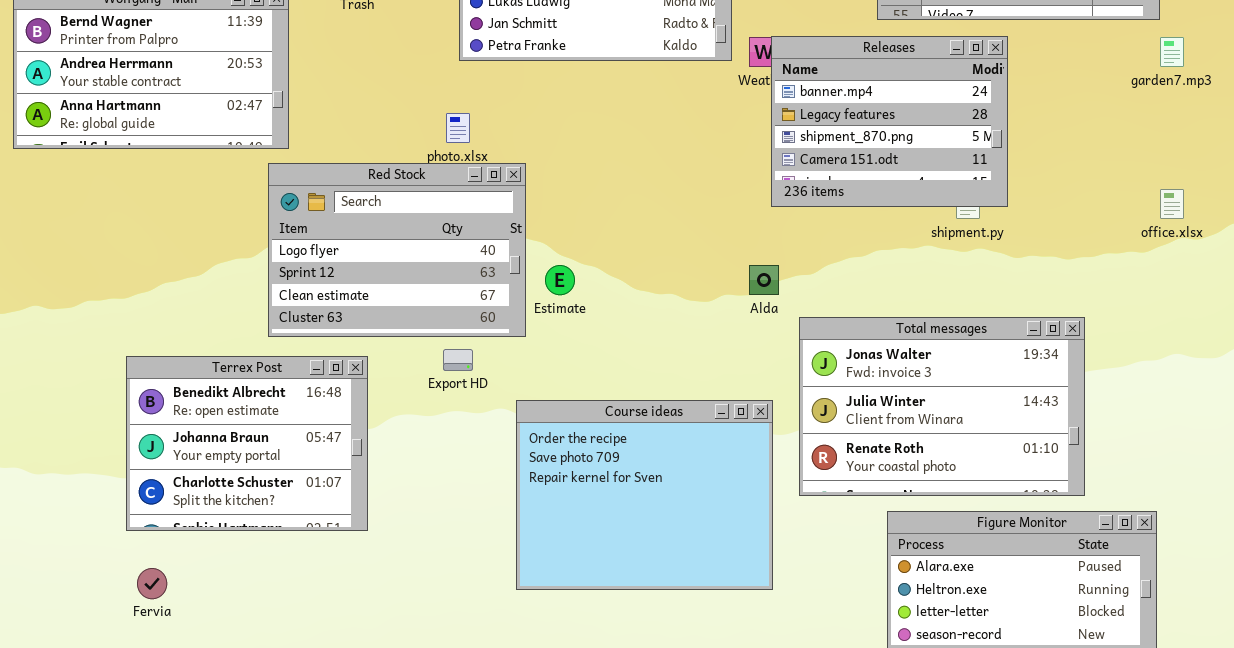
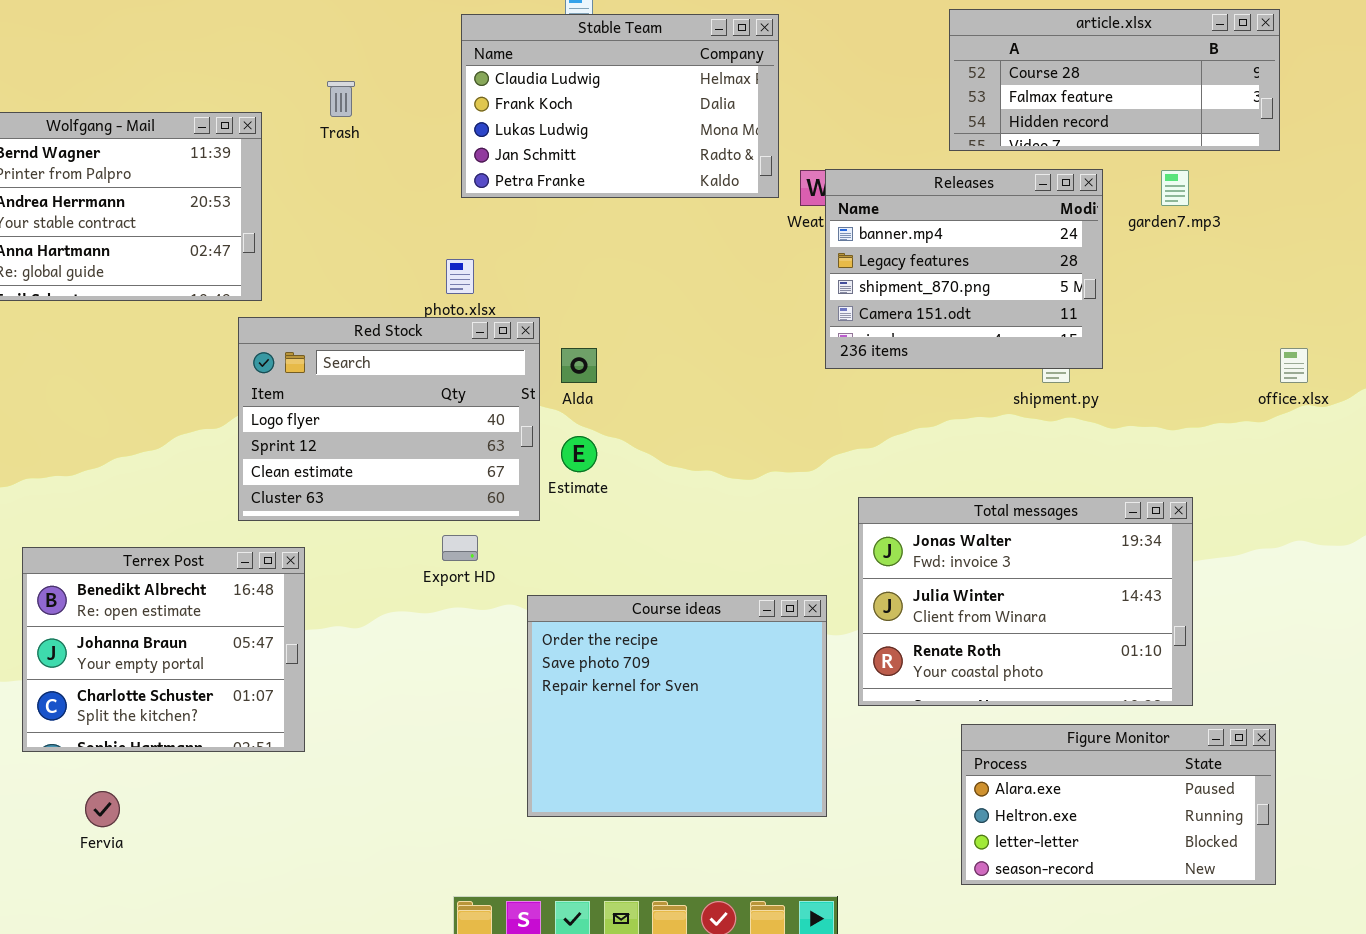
garden7.mp3: [1160,37,1184,67] -> [1161,170,1189,206], moved
Alda: [749,265,779,295] -> [561,348,597,383], moved
Terrex Post: [126,356,368,531] -> [22,547,305,752], moved

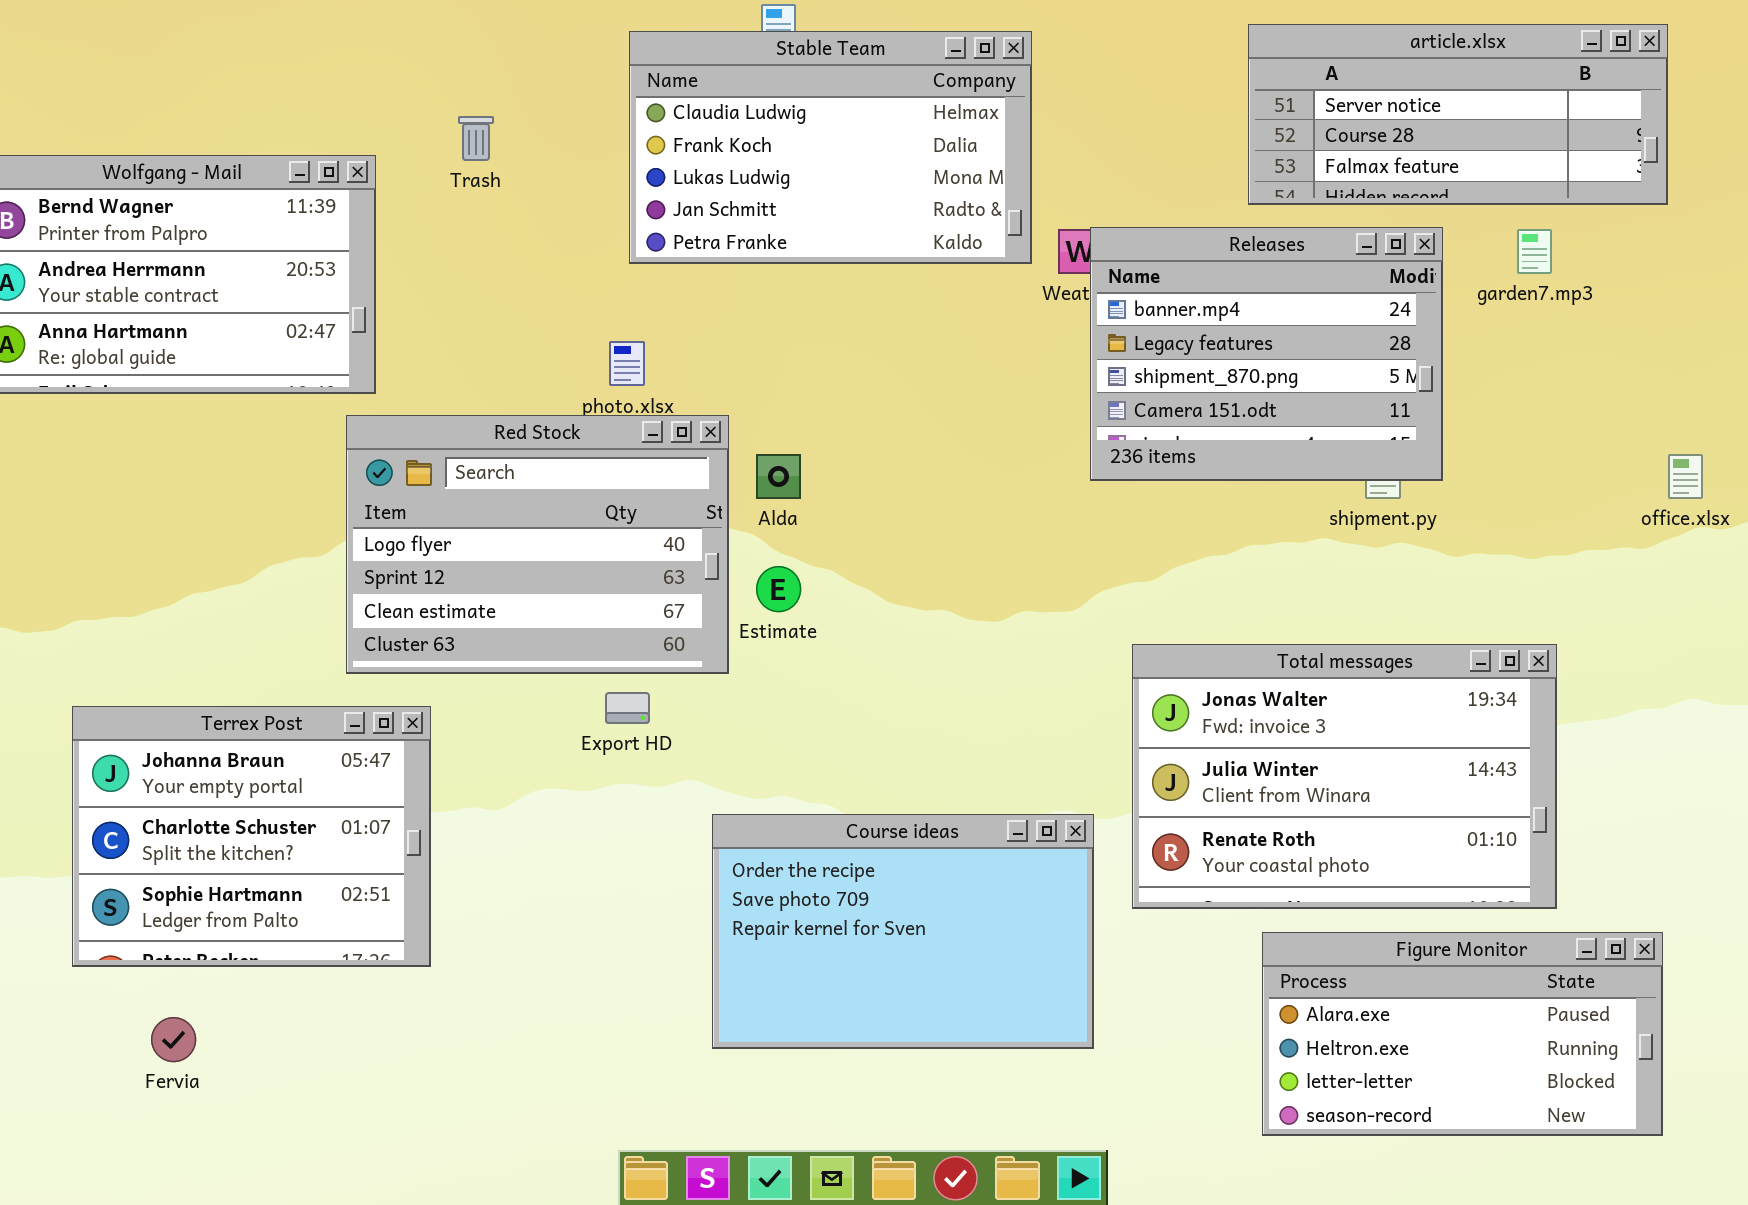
article.xlsx: [949,9,1280,151] -> [1248,24,1668,205], scrolled up 1 row
Terrex Post: [22,547,305,752] -> [72,706,431,967], scrolled down 1 row
Course ideas: [527,595,827,817] -> [712,814,1094,1049], resized

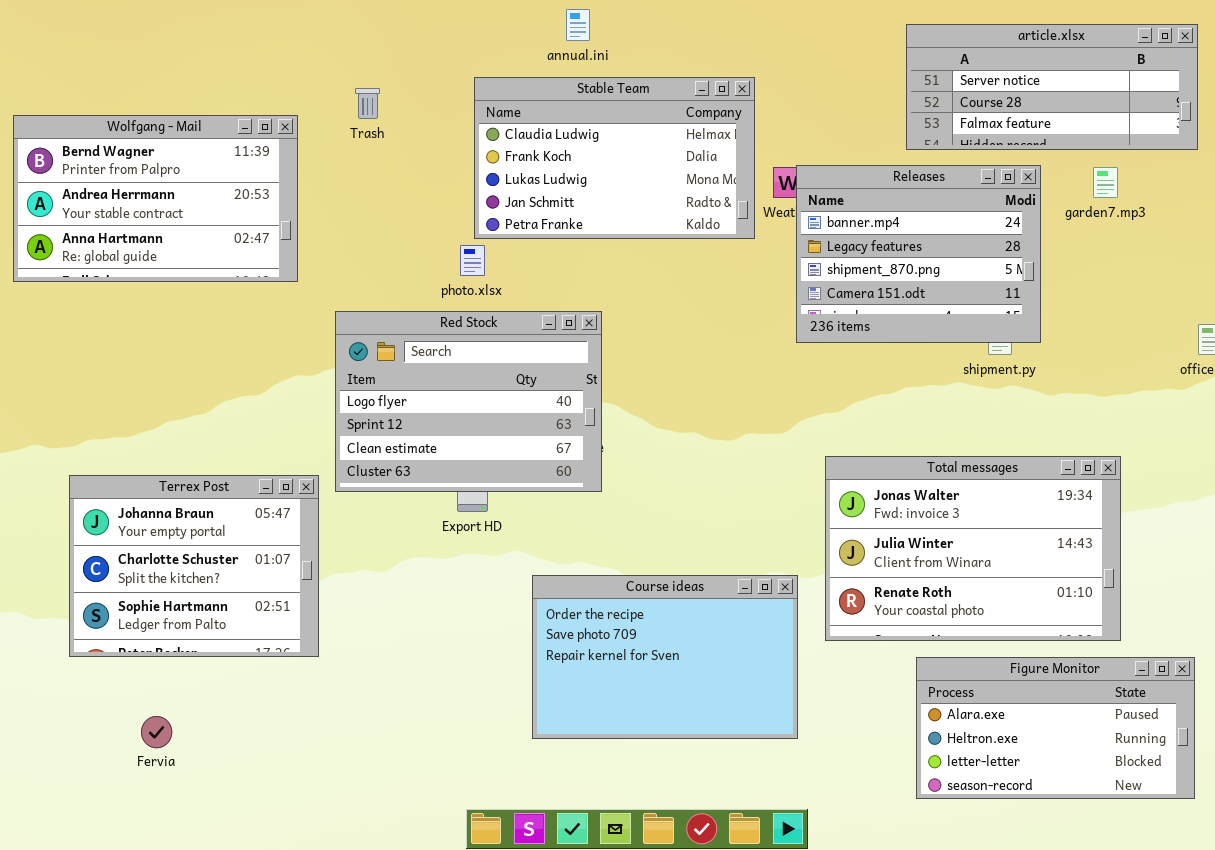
Stable Team: [629,31,1032,264] -> [474,77,755,239], moved
Red Stock: [346,415,729,674] -> [335,311,602,492], moved
Terrex Post: [72,706,431,967] -> [69,475,319,657], moved

